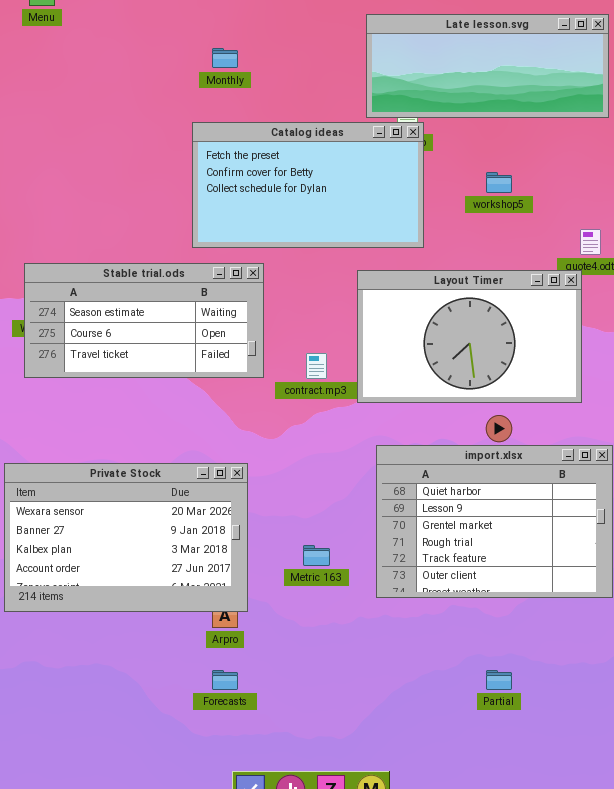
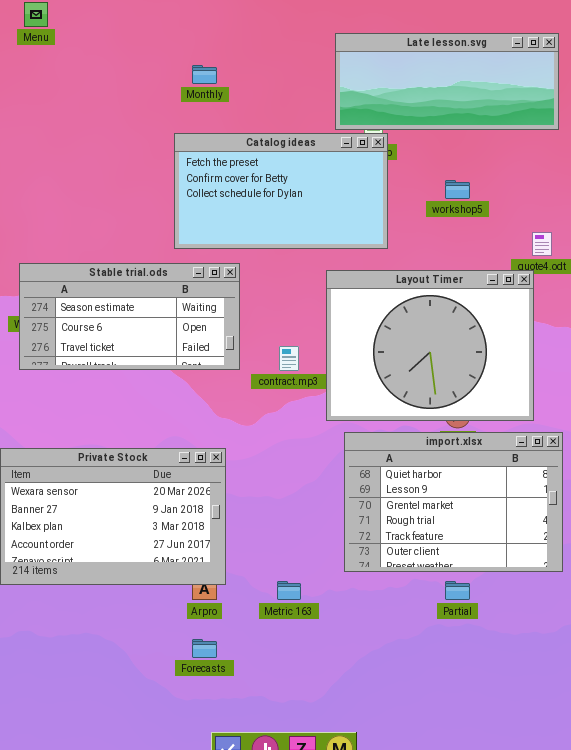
Layout Timer: [357,270,582,403] -> [326,270,534,421], resized
Metric 163: [303,545,330,566] -> [277,581,301,600], moved
Partial: [486,670,512,690] -> [445,581,470,600], moved

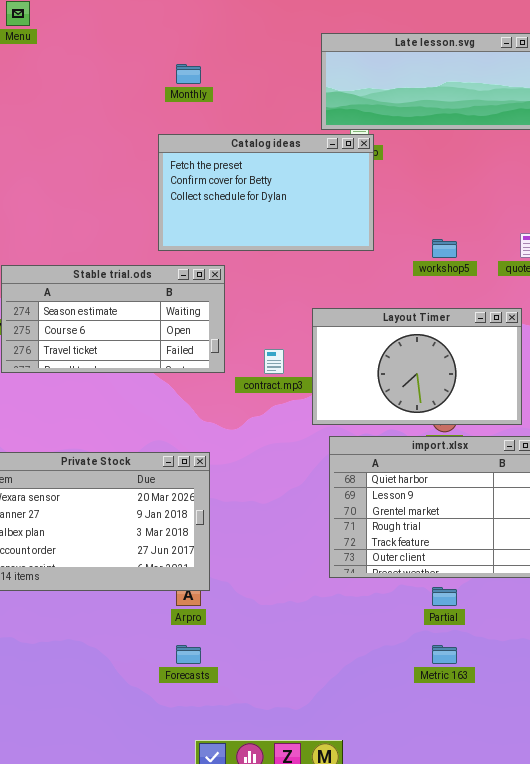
workshop5: [445,180,470,199] -> [432,239,457,258], moved
Layout Timer: [326,270,534,421] -> [312,308,522,425], resized
Metric 163: [277,581,301,600] -> [432,645,457,664], moved

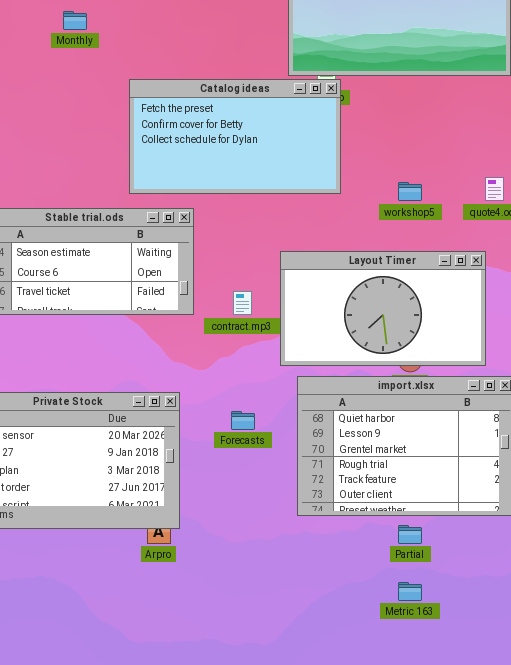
Monthly: [176,64,201,84] -> [63,11,87,30], moved
Forecasts: [176,645,201,664] -> [231,411,255,430], moved

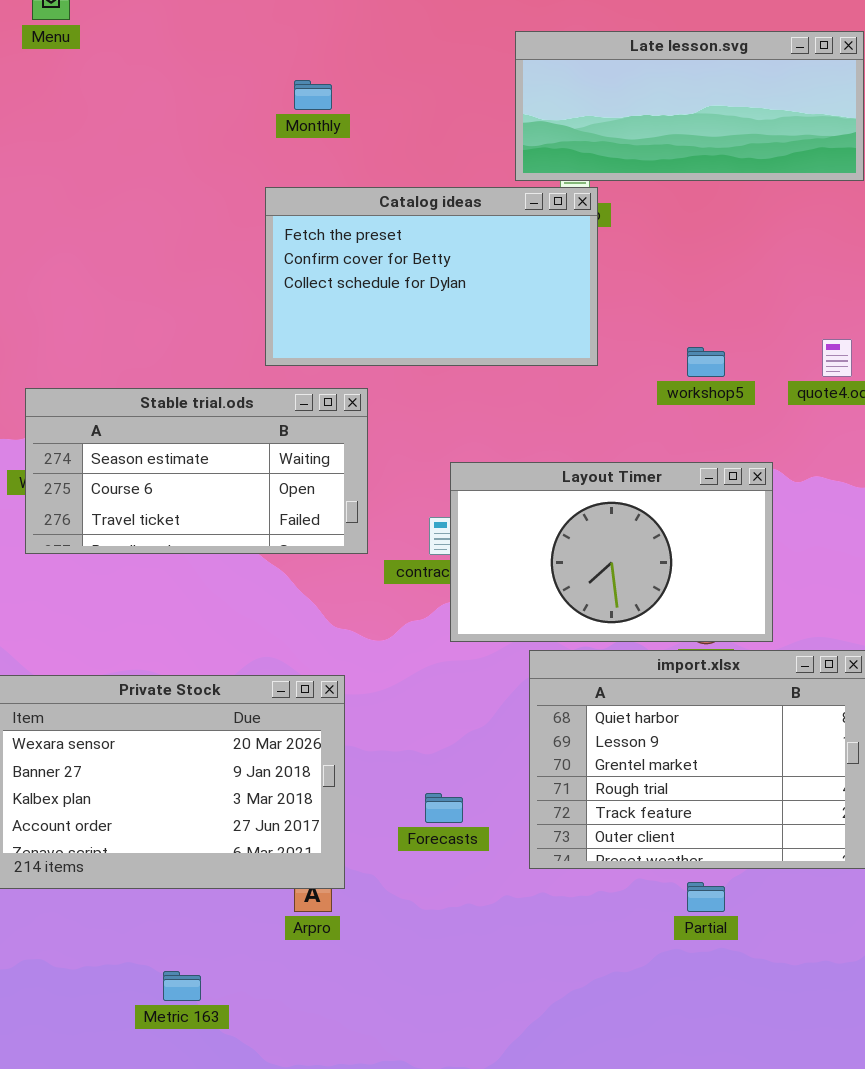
Monthly: [63,11,87,30] -> [294,80,332,110], moved
Layout Timer: [280,251,486,366] -> [450,462,773,642], moved
Forecasts: [231,411,255,430] -> [425,793,463,823], moved
Metric 163: [398,582,422,601] -> [163,971,201,1001], moved

